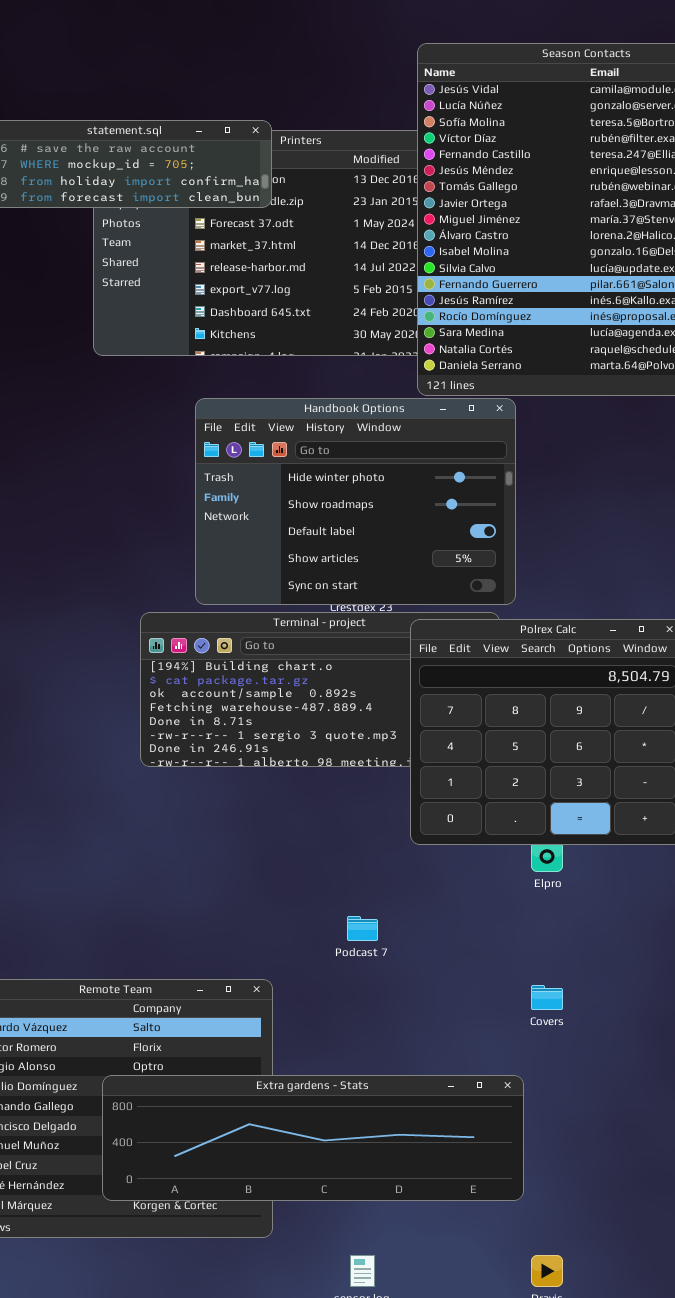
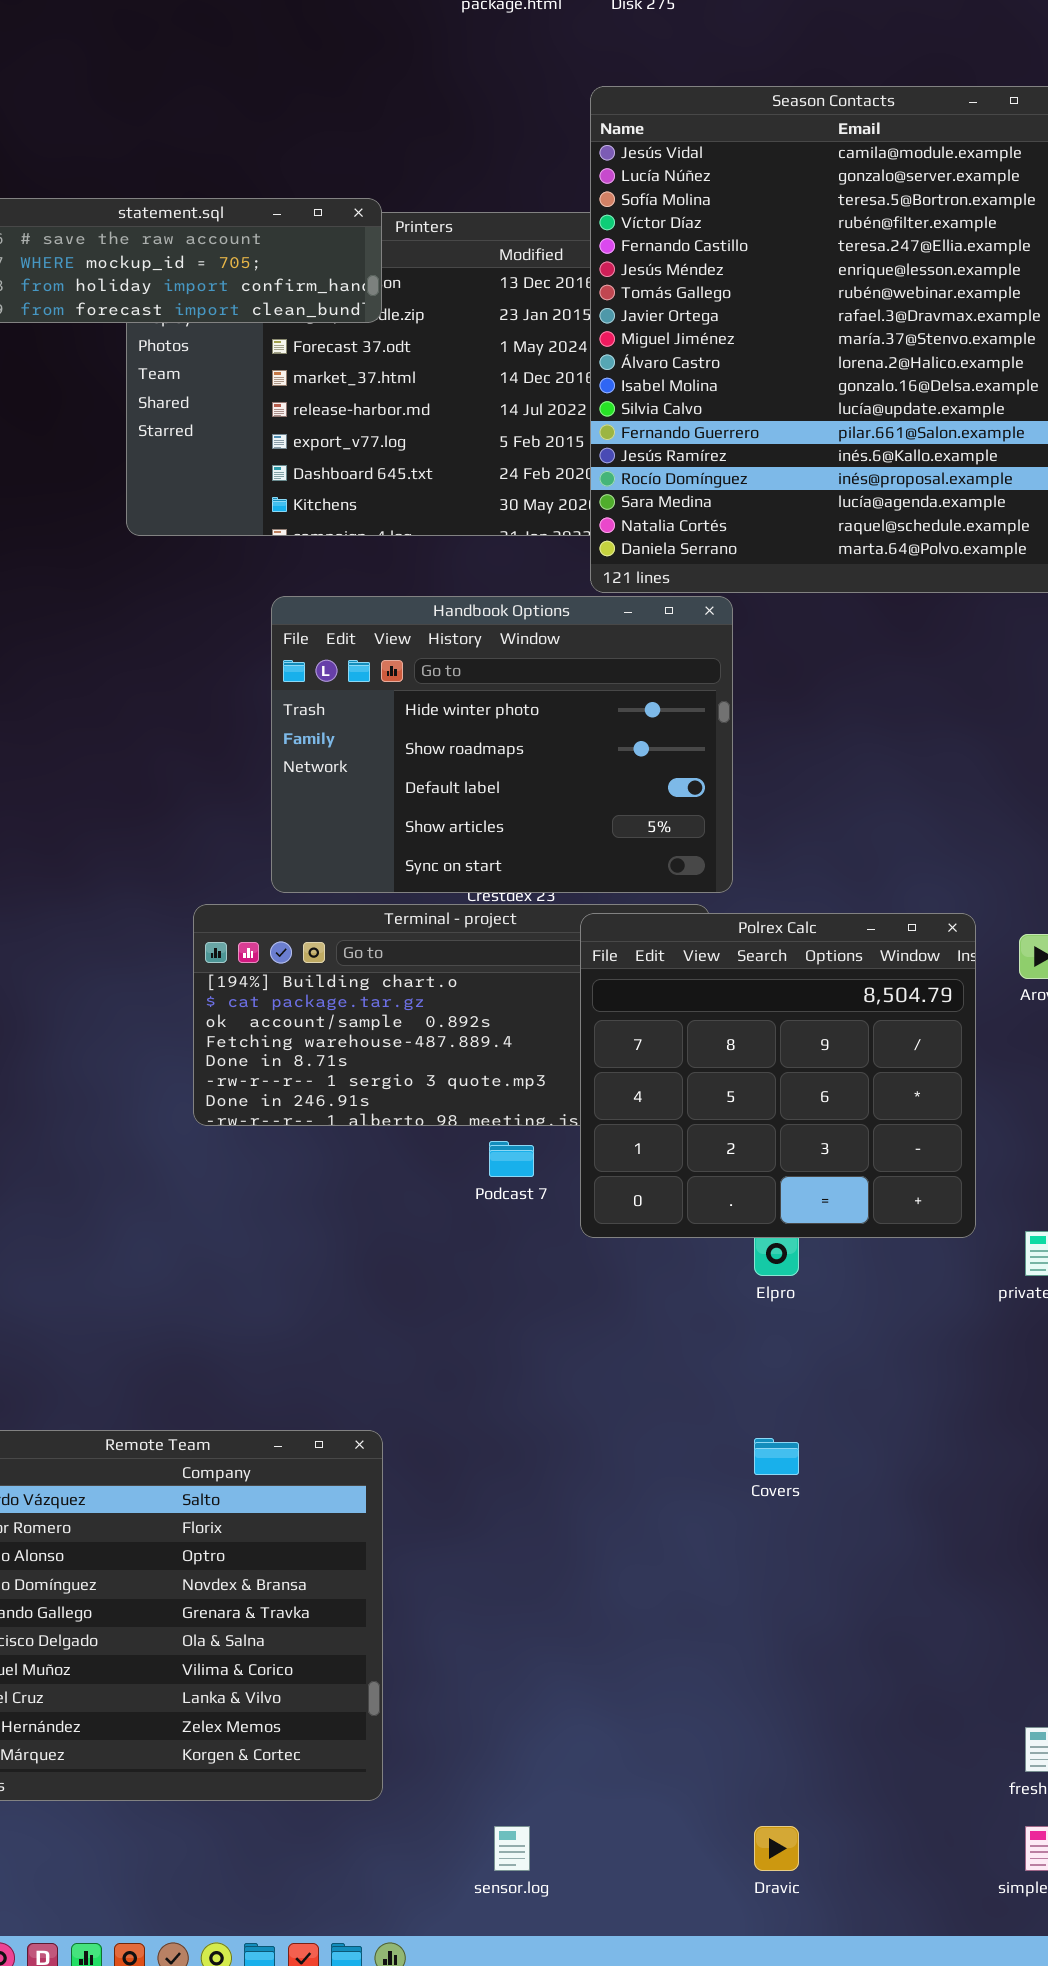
Podcast 7: [347,916,378,941] -> [489,1141,534,1177], moved
Extra gardens - Stats: [102,1075,524,1201] -> none, closed

